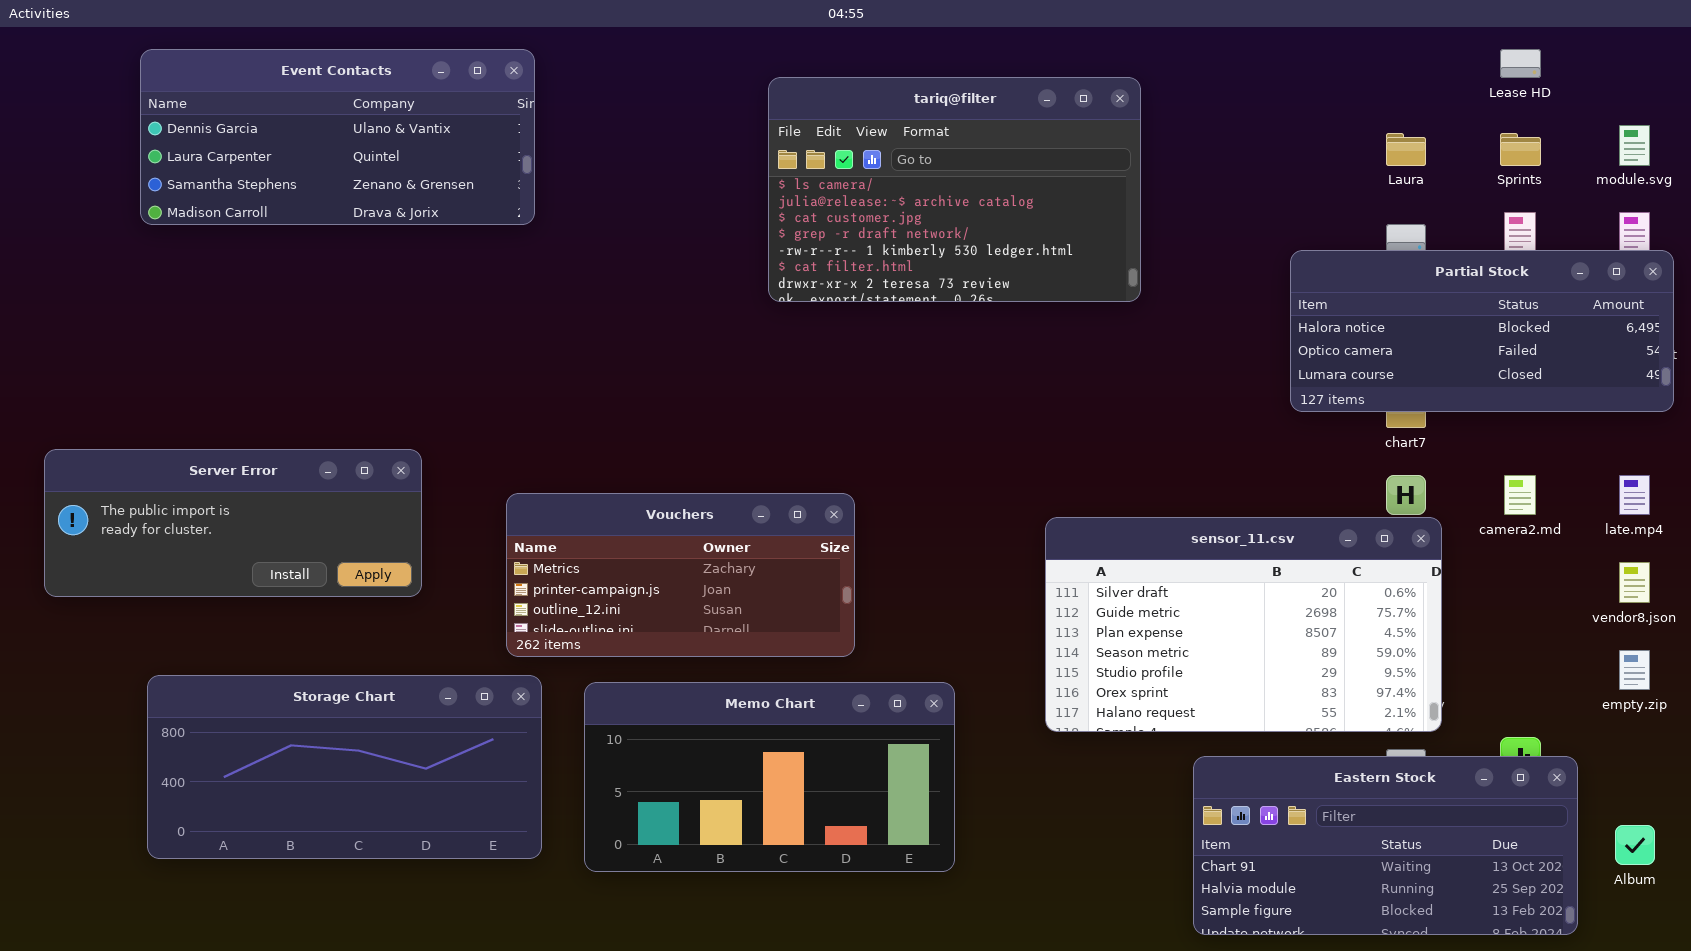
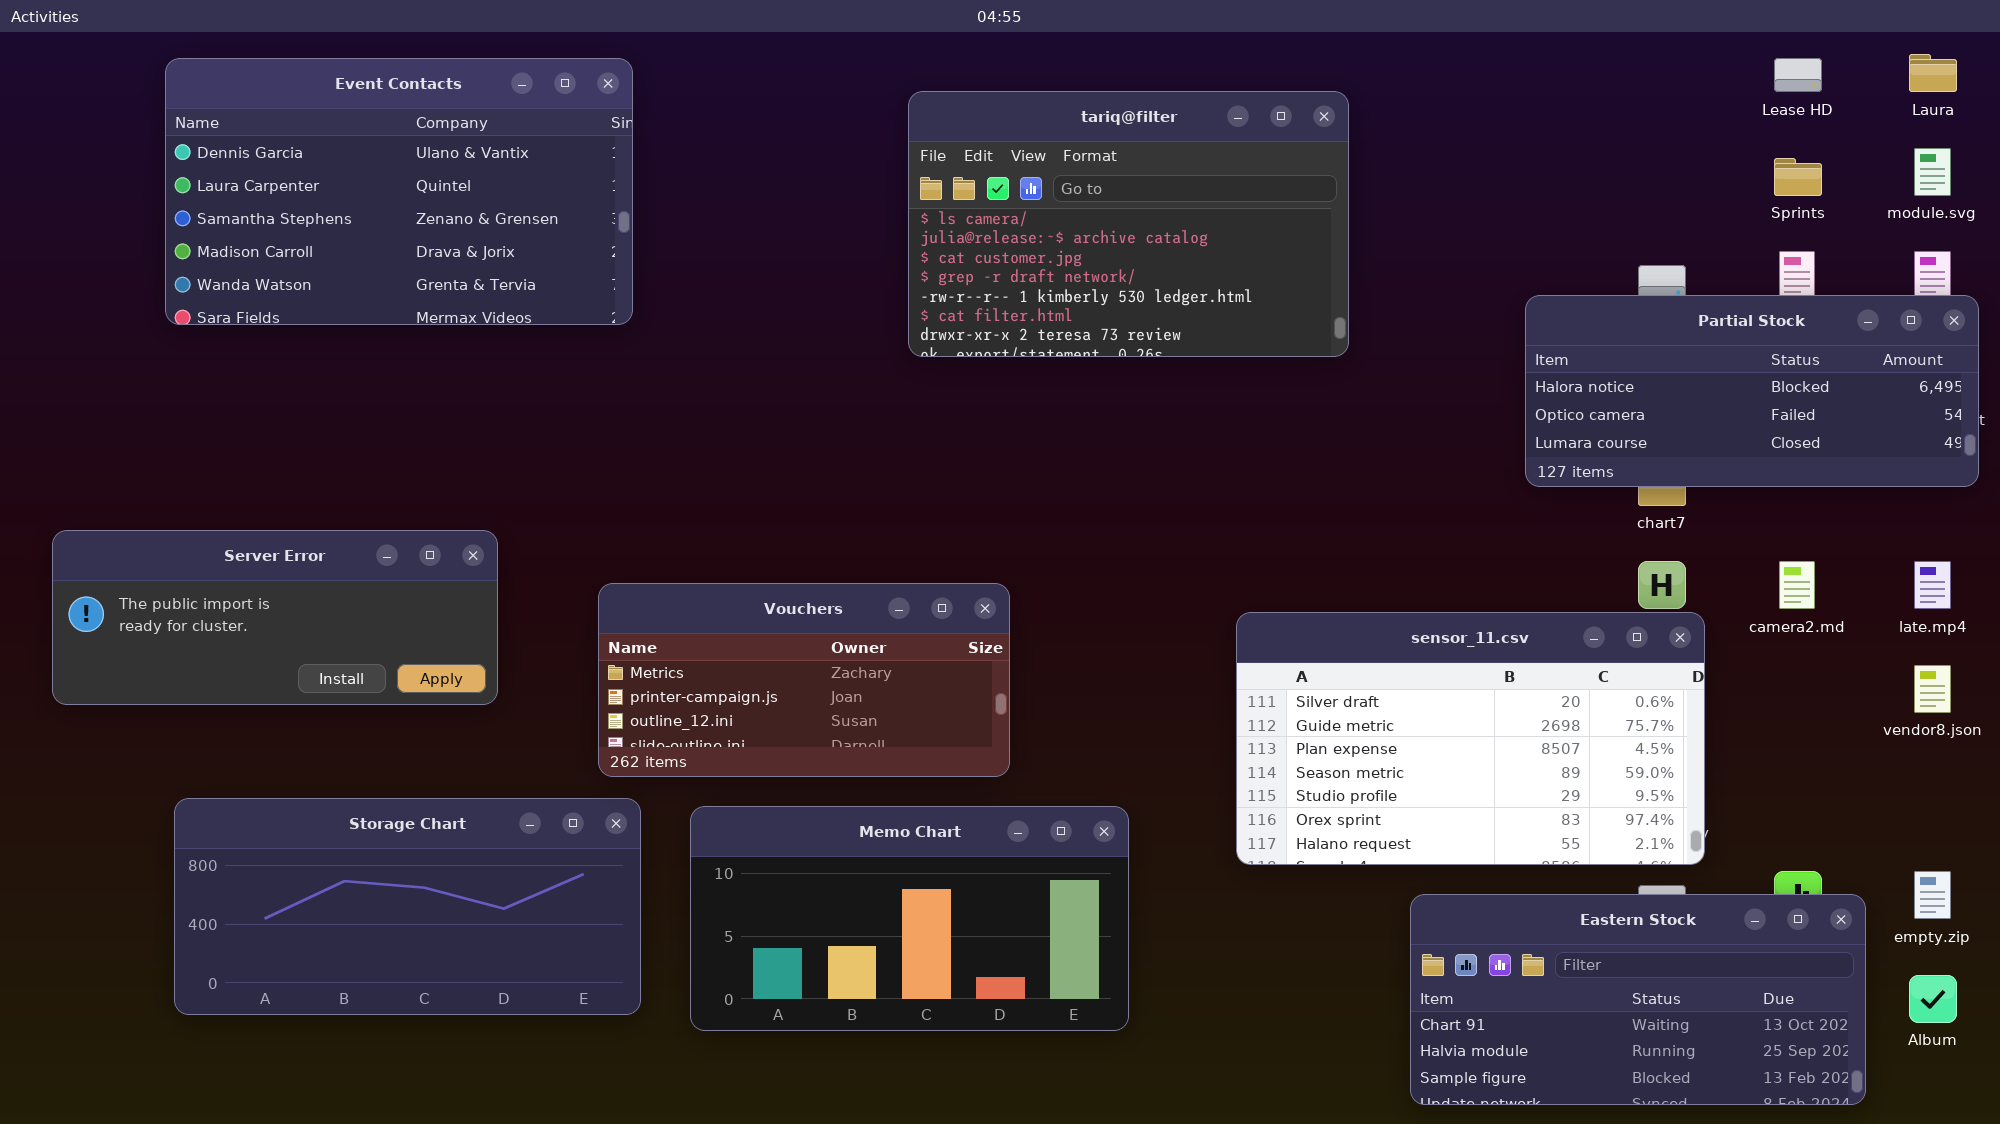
Event Contacts: [140,49,535,225] -> [165,58,633,325], resized
Laura: [1386,133,1426,166] -> [1909,54,1957,92], moved
empty.zip: [1619,650,1650,690] -> [1914,871,1951,919], moved

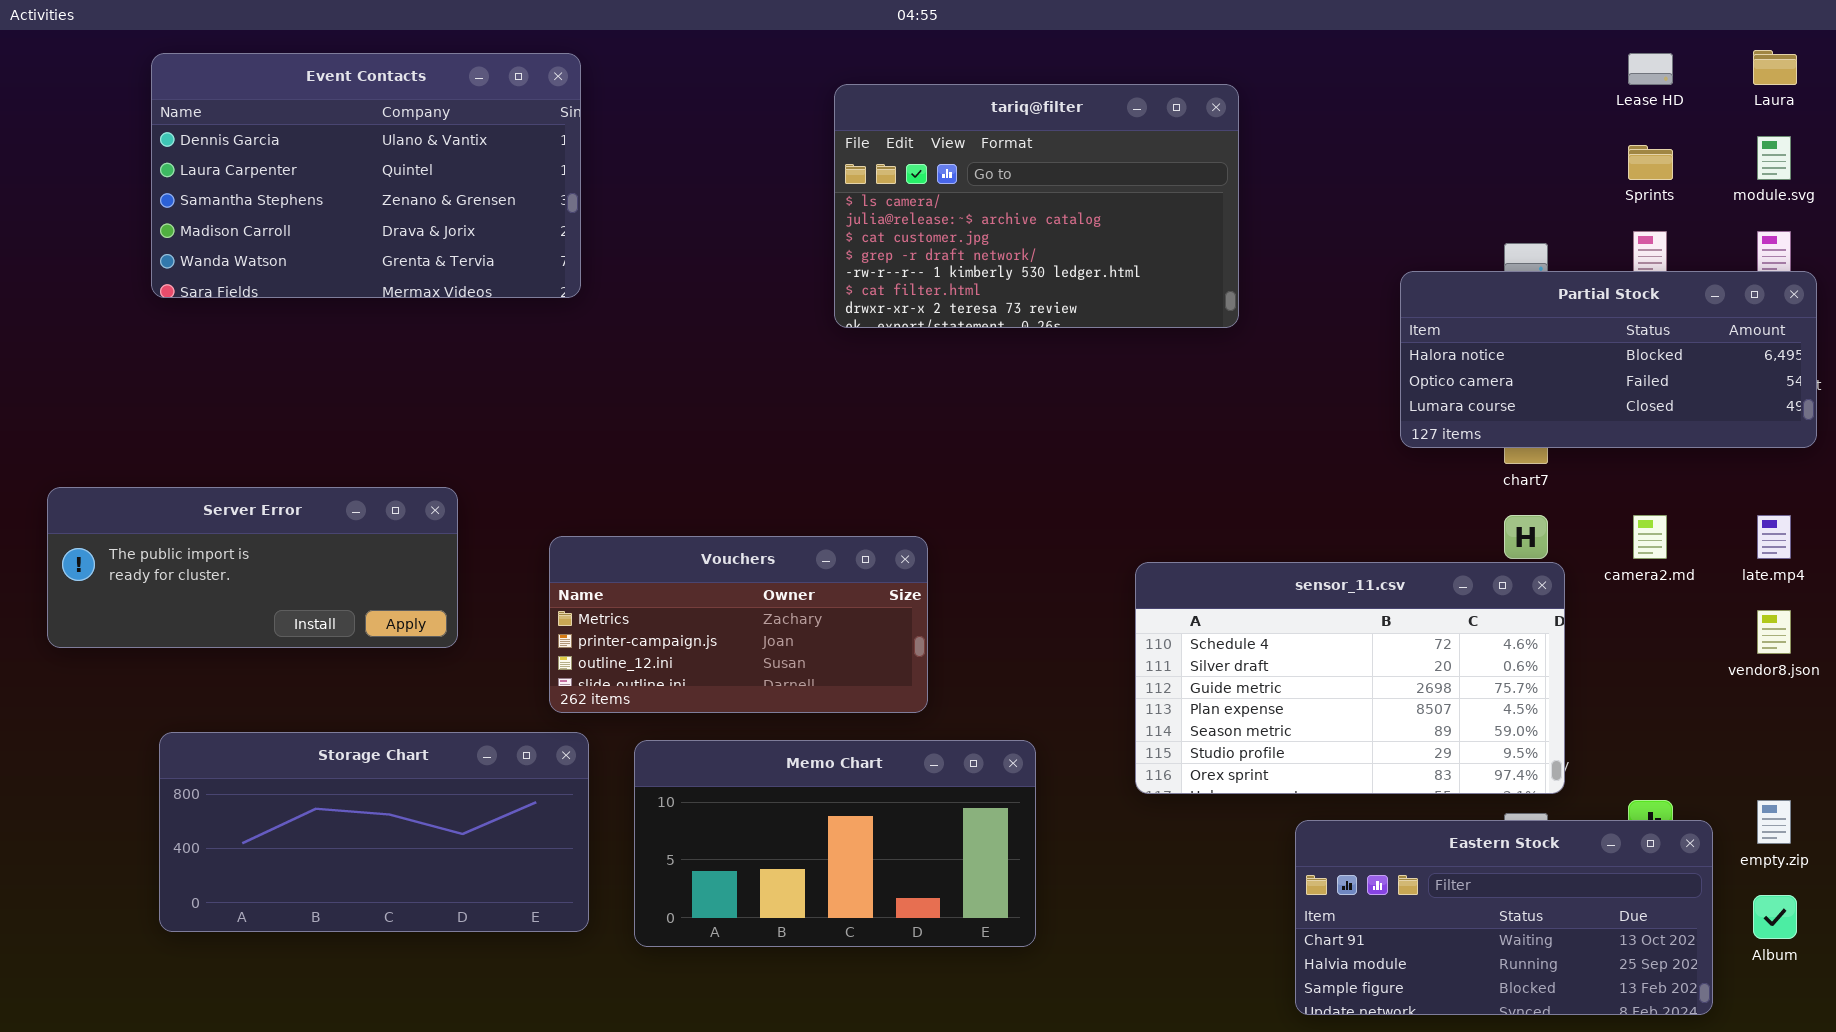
sensor_11.csv: [1236,612,1705,865] -> [1135,562,1565,794], scrolled up 1 row

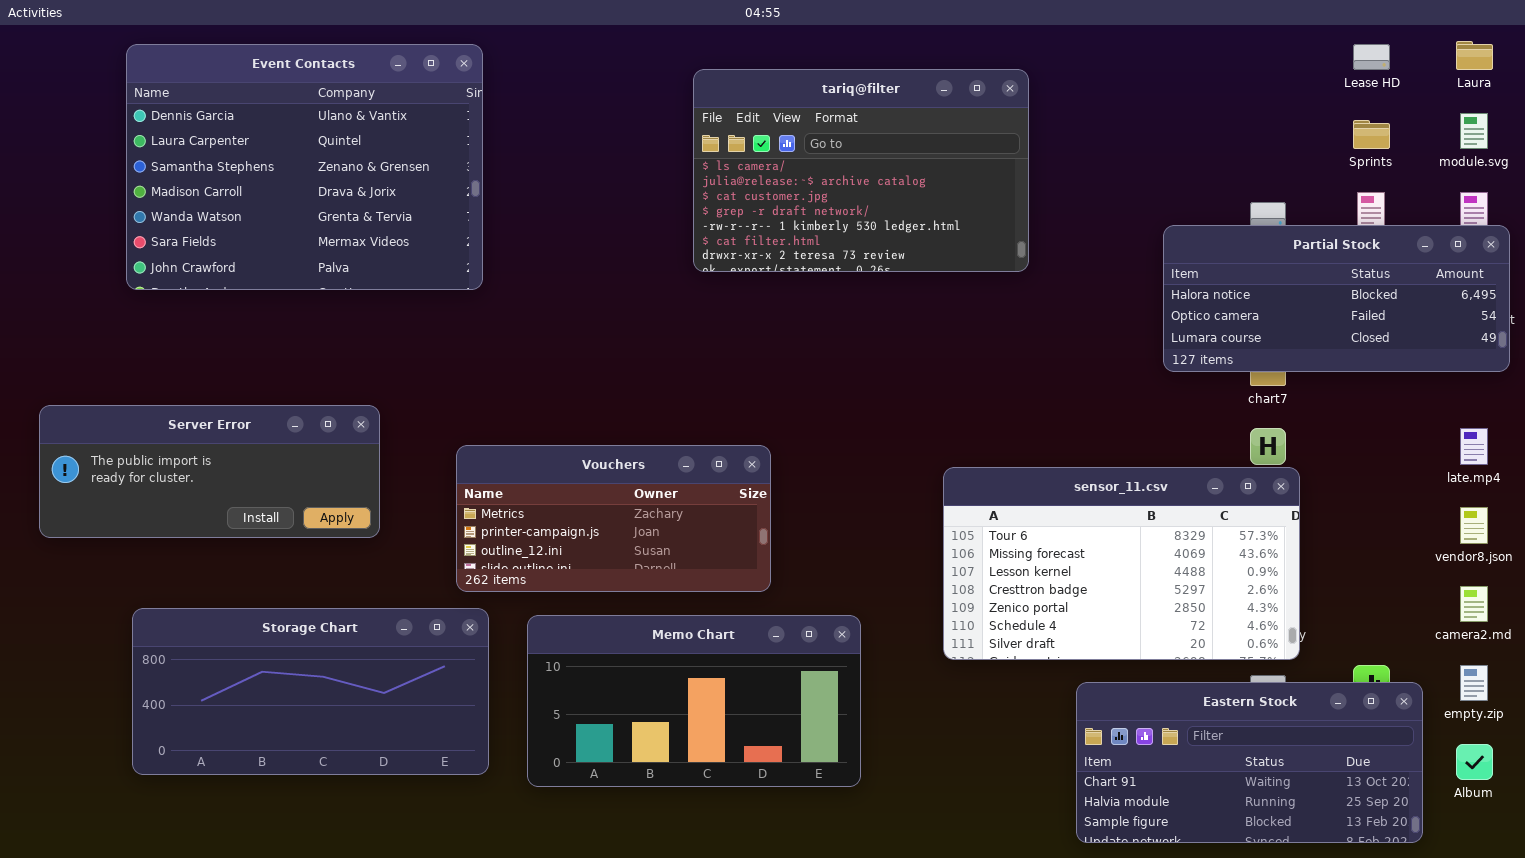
Event Contacts: [151,53,581,298] -> [126,44,483,290], resized
camera2.md: [1633,515,1667,559] -> [1460,586,1488,622], moved
sensor_11.csv: [1135,562,1565,794] -> [943,467,1300,660], scrolled up 5 rows

